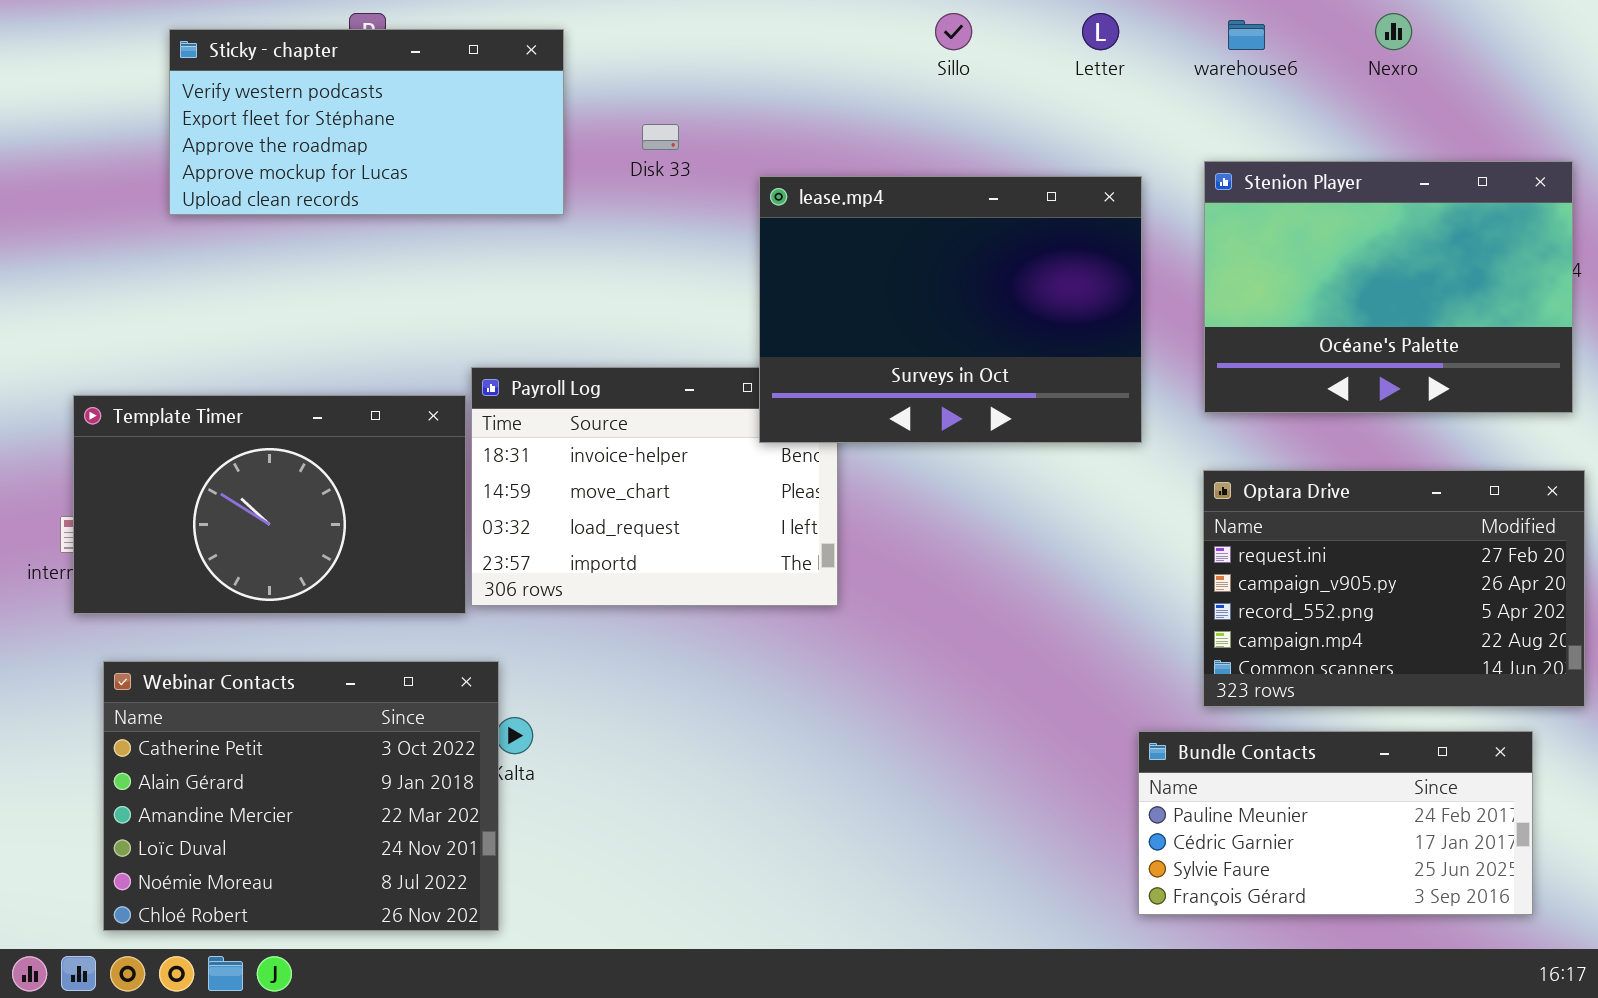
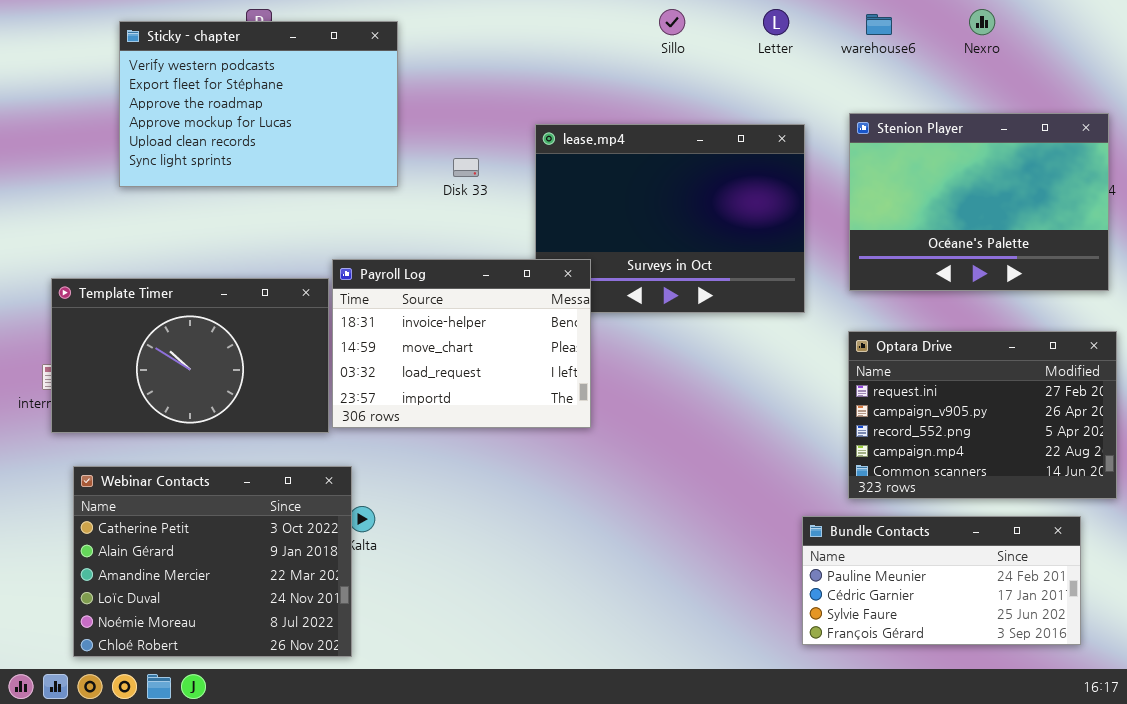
Sticky - chapter: [169,29,564,215] -> [119,21,398,187], resized
Disk 33: [642,124,679,150] -> [453,158,479,177], moved
Payroll Log: [471,367,838,606] -> [332,259,591,428], raised

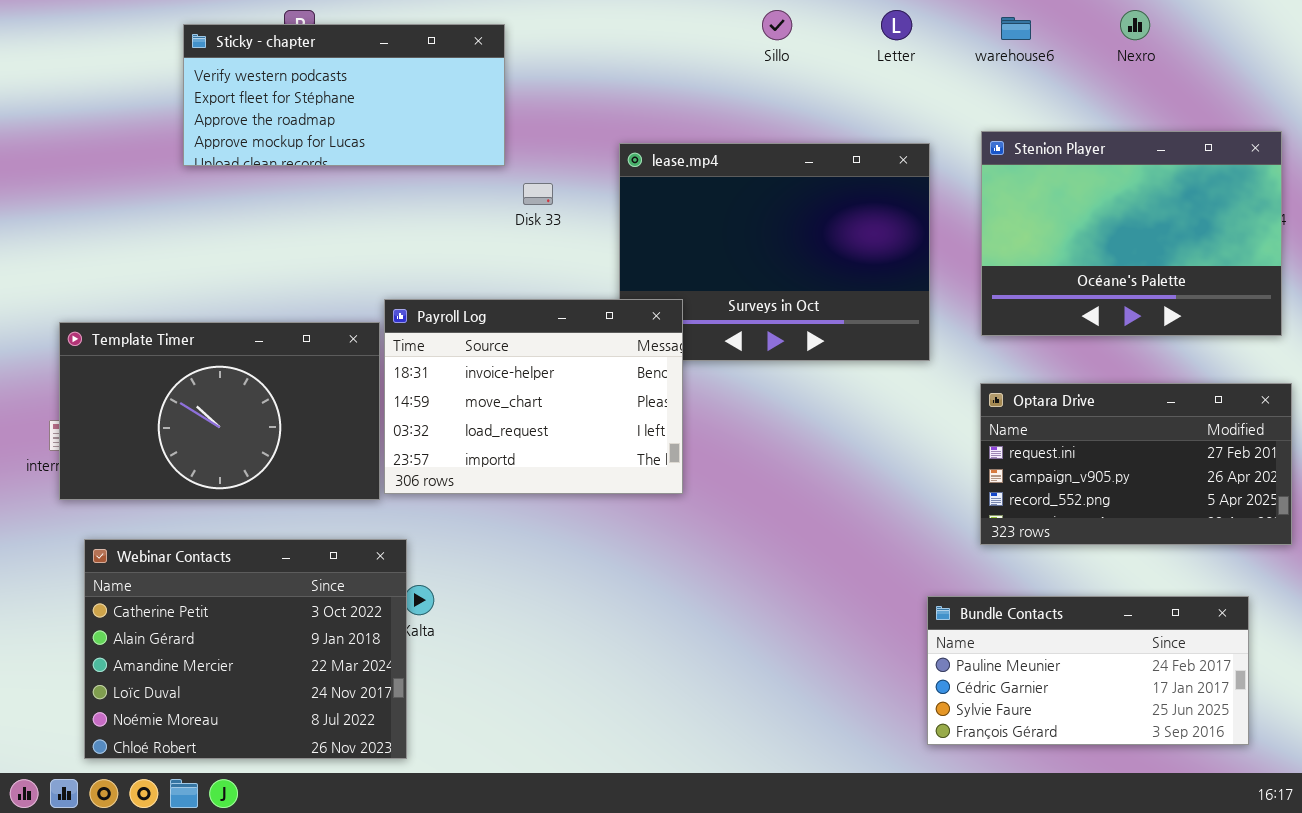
Sticky - chapter: [119,21,398,187] -> [183,24,505,166], moved, resized
Optara Drive: [848,331,1117,499] -> [980,383,1292,545], resized

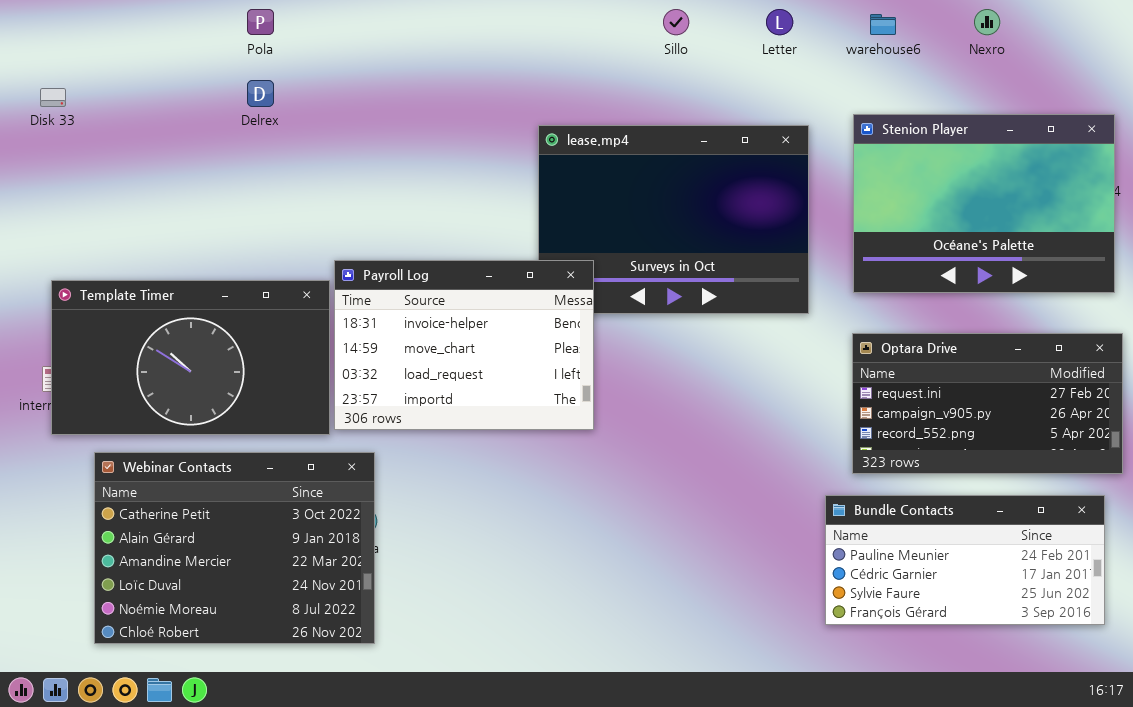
Sticky - chapter: [183,24,505,166] -> none, closed
Disk 33: [523,183,553,205] -> [40,88,66,107], moved
Webinar Contacts: [84,539,407,759] -> [94,452,375,644], moved
Bundle Contacts: [927,596,1249,745] -> [825,495,1105,625], moved

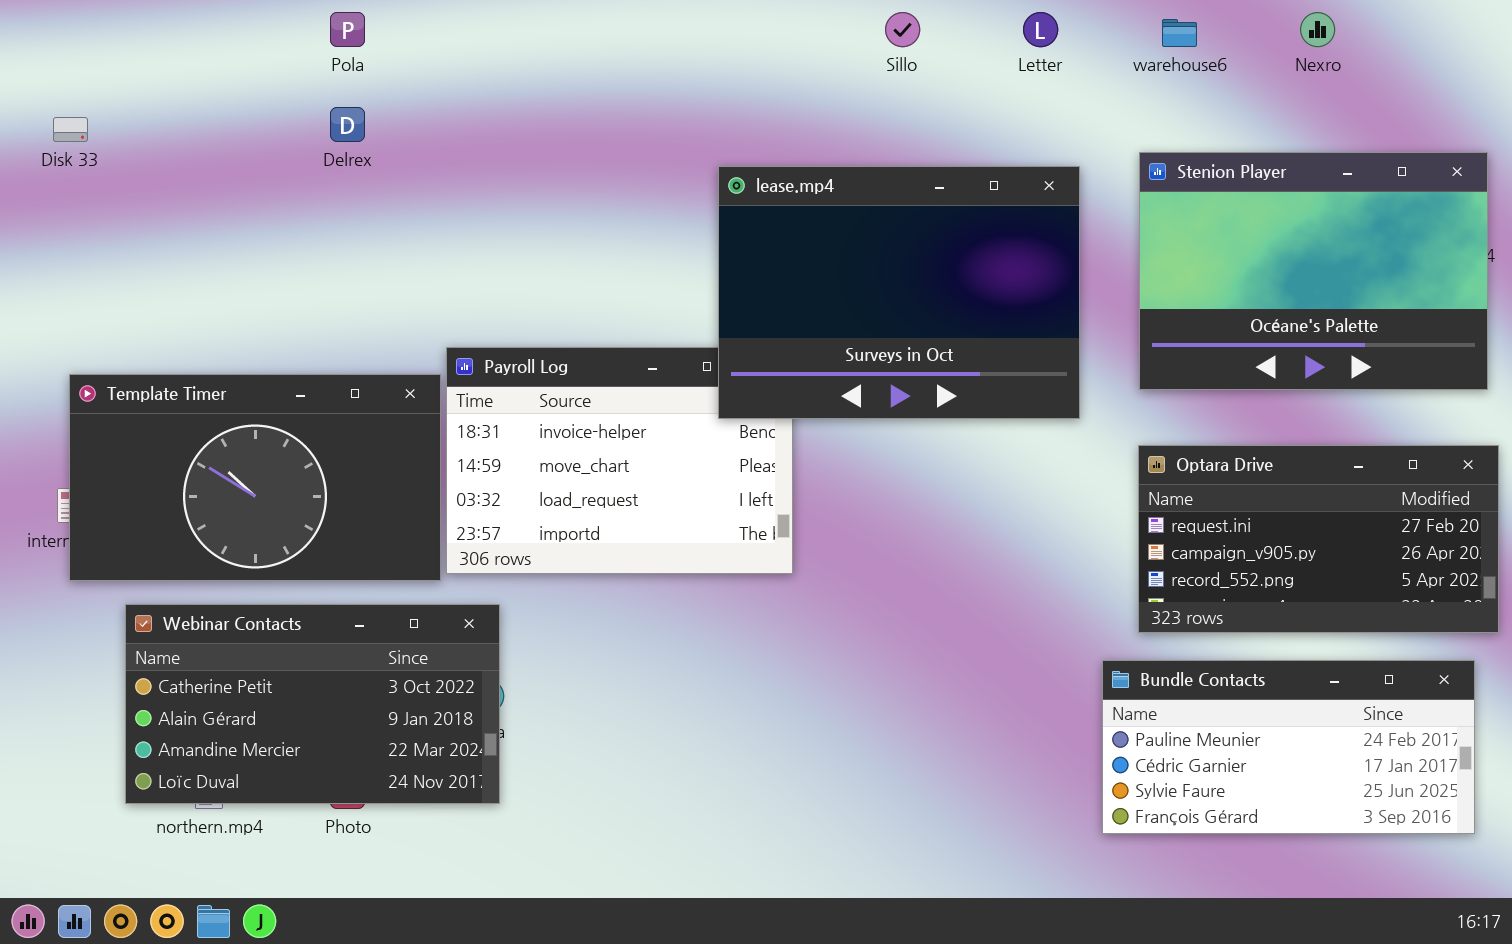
lease.mp4: [538,125,809,314] -> [718,166,1080,419], raised
Webinar Contacts: [94,452,375,644] -> [125,604,500,804], resized

